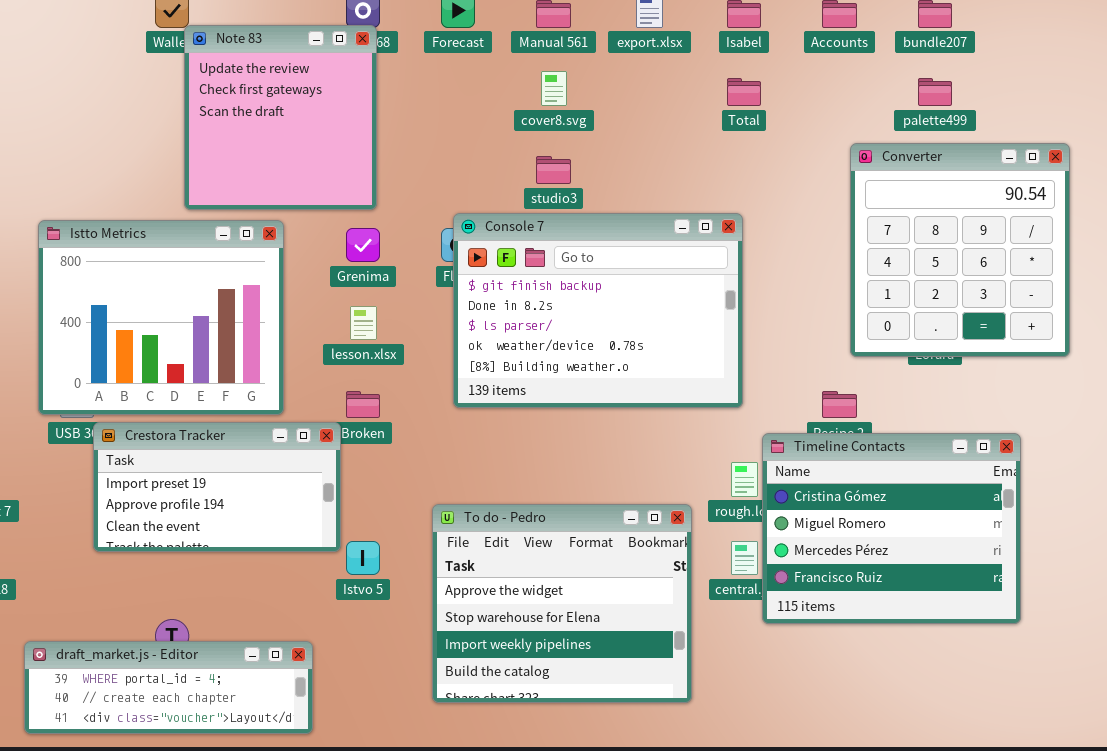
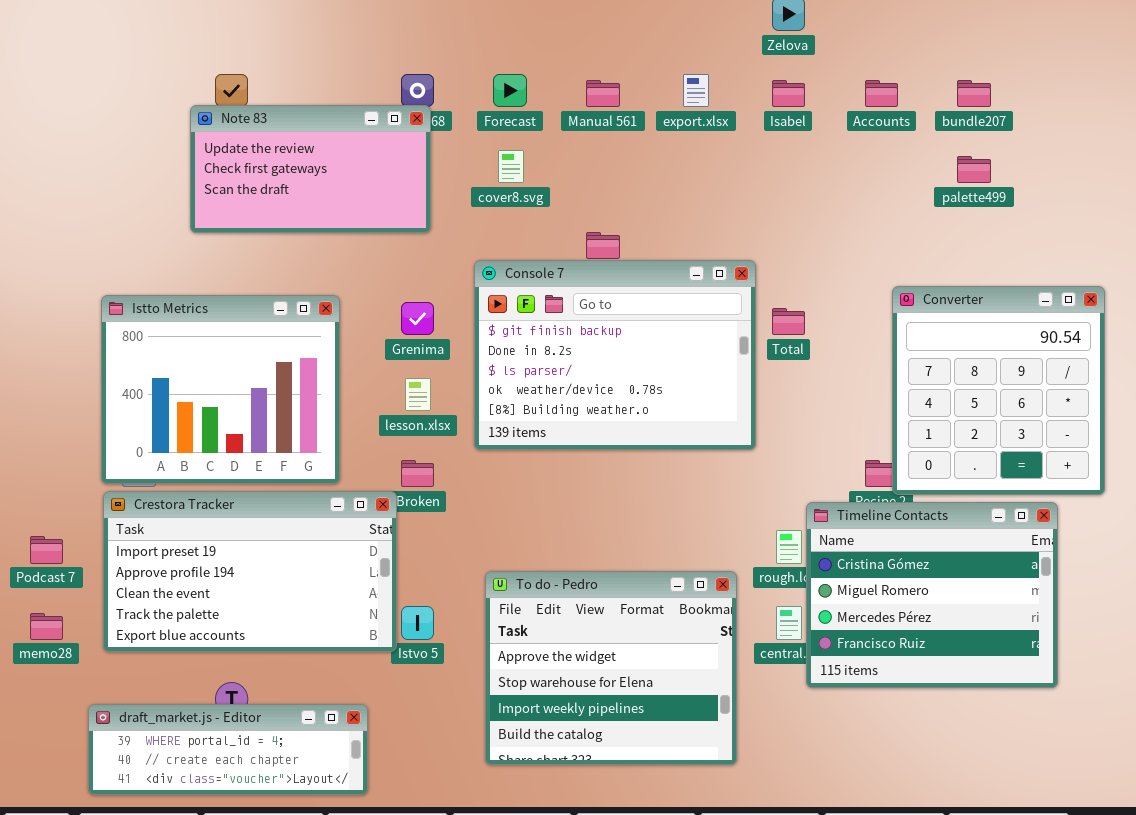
Note 83: [184,25,377,210] -> [190,105,431,233], resized
cover8.svg: [541,71,567,106] -> [498,150,524,183], moved
Total: [727,78,761,106] -> [772,308,805,335], moved
Converter: [850,143,1070,357] -> [892,286,1105,495], moved
Console 7: [453,213,743,408] -> [474,260,756,450], moved
Crestora Tracker: [93,422,341,552] -> [103,491,397,652], resized

